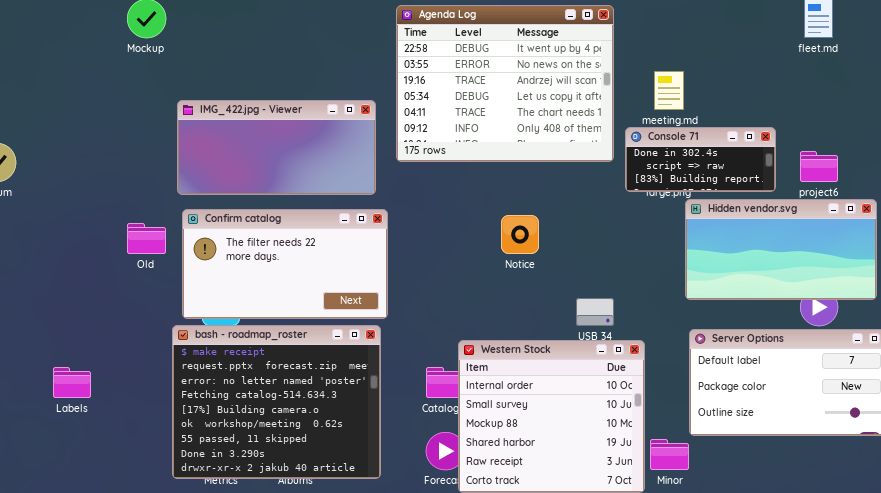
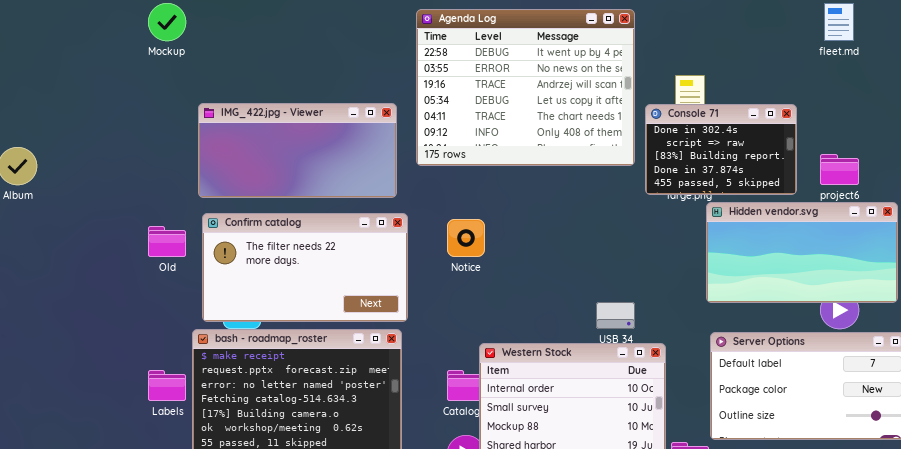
Console 71: [625,127,776,192] -> [645,104,797,195], resized
Notice: [501,215,539,254] -> [447,219,485,257], moved
Labels: [53,367,91,398] -> [148,370,186,401], moved

